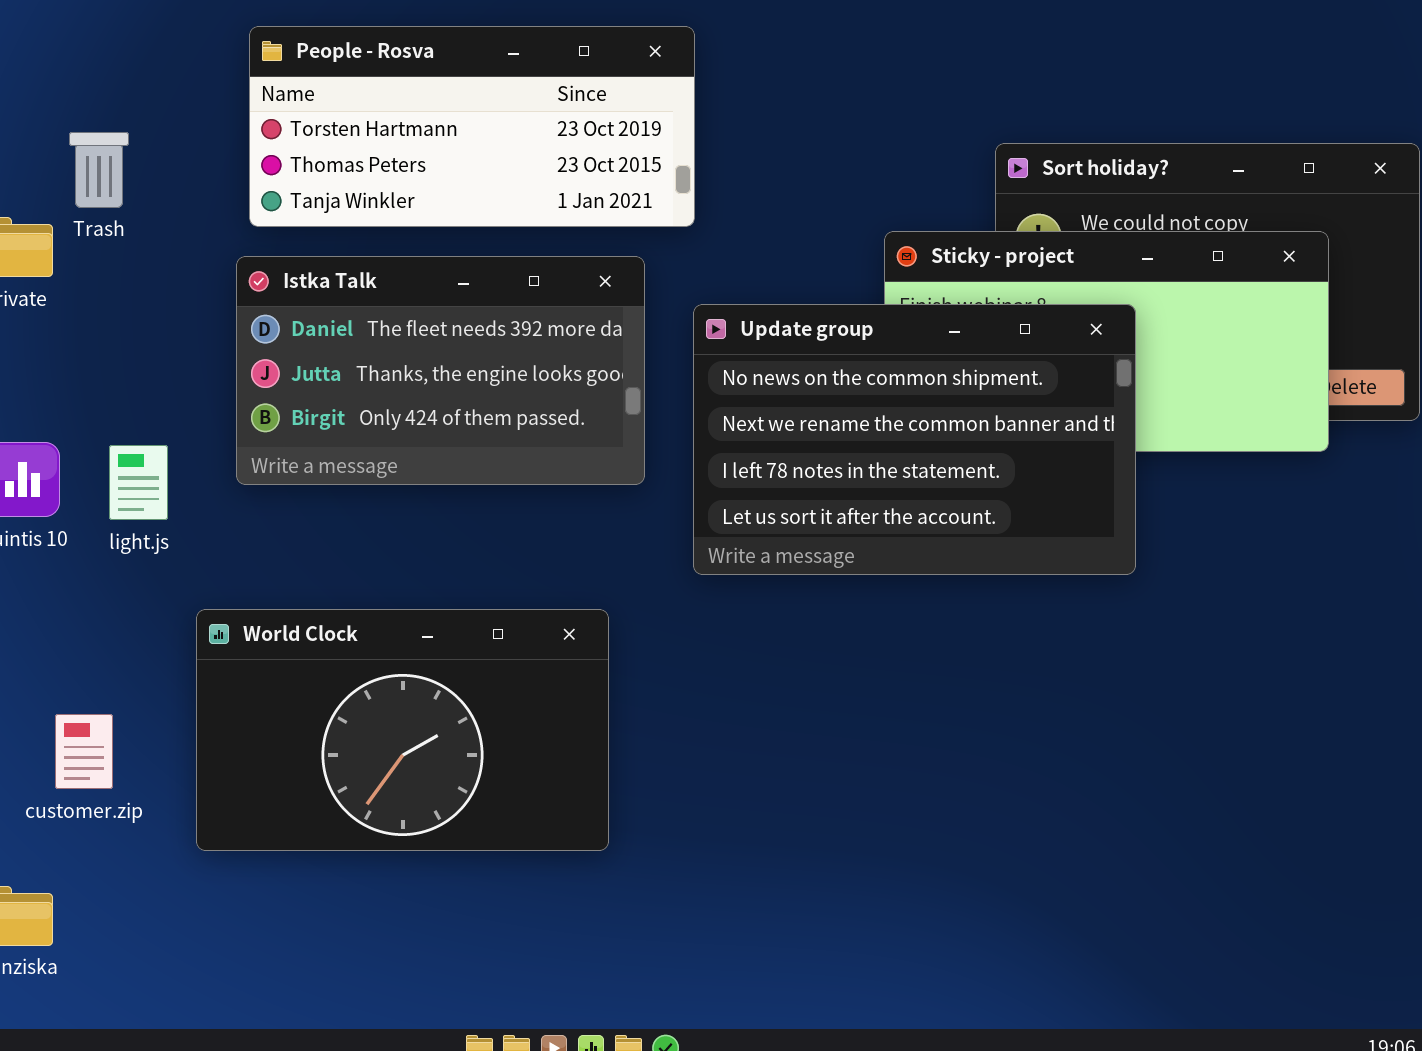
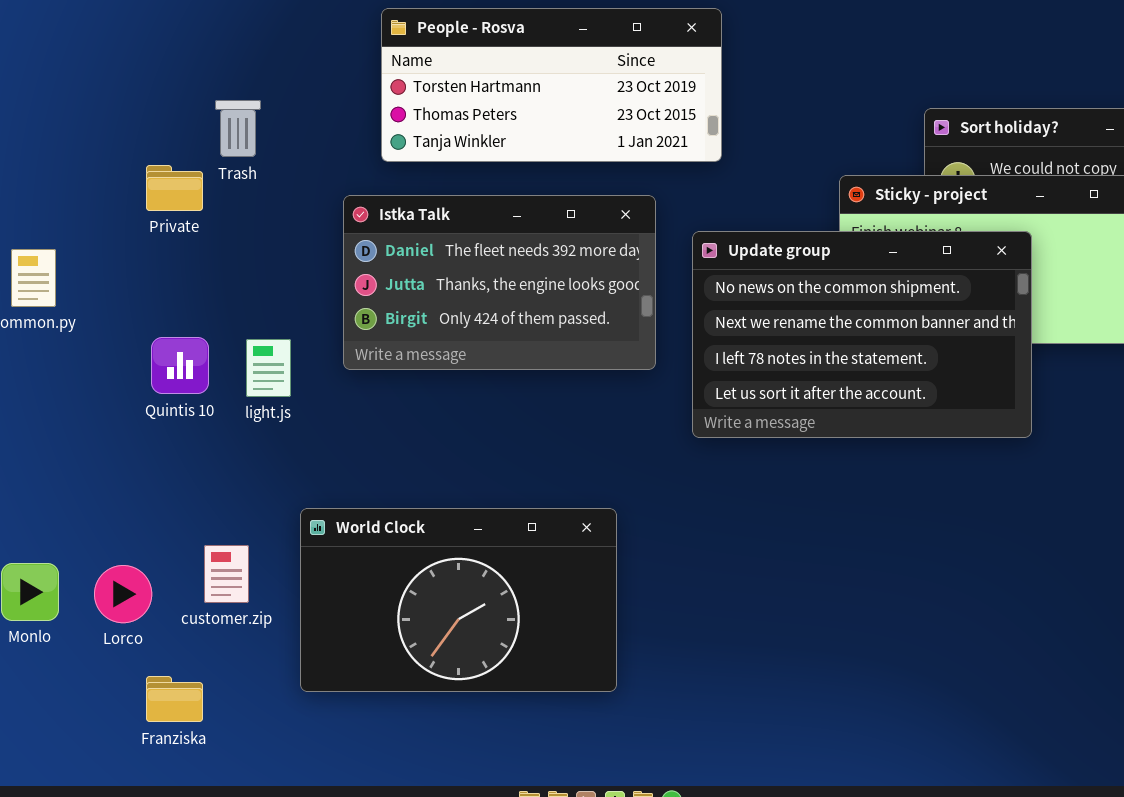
People - Rosva: [249,26,695,227] -> [381,8,722,162], moved
World Clock: [196,609,609,851] -> [300,508,617,692], moved

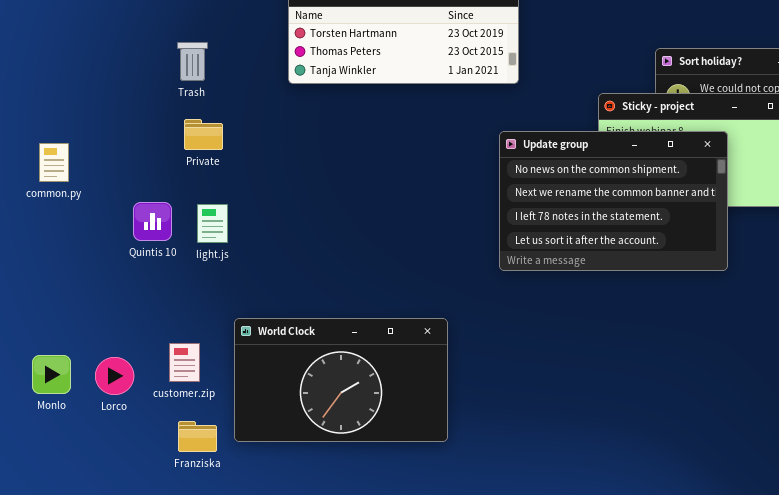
Private: [146,165,203,211] -> [184,119,223,150], moved
Istka Talk: [343,195,656,370] -> none, closed
Franziska: [146,676,203,722] -> [178,421,217,452], moved

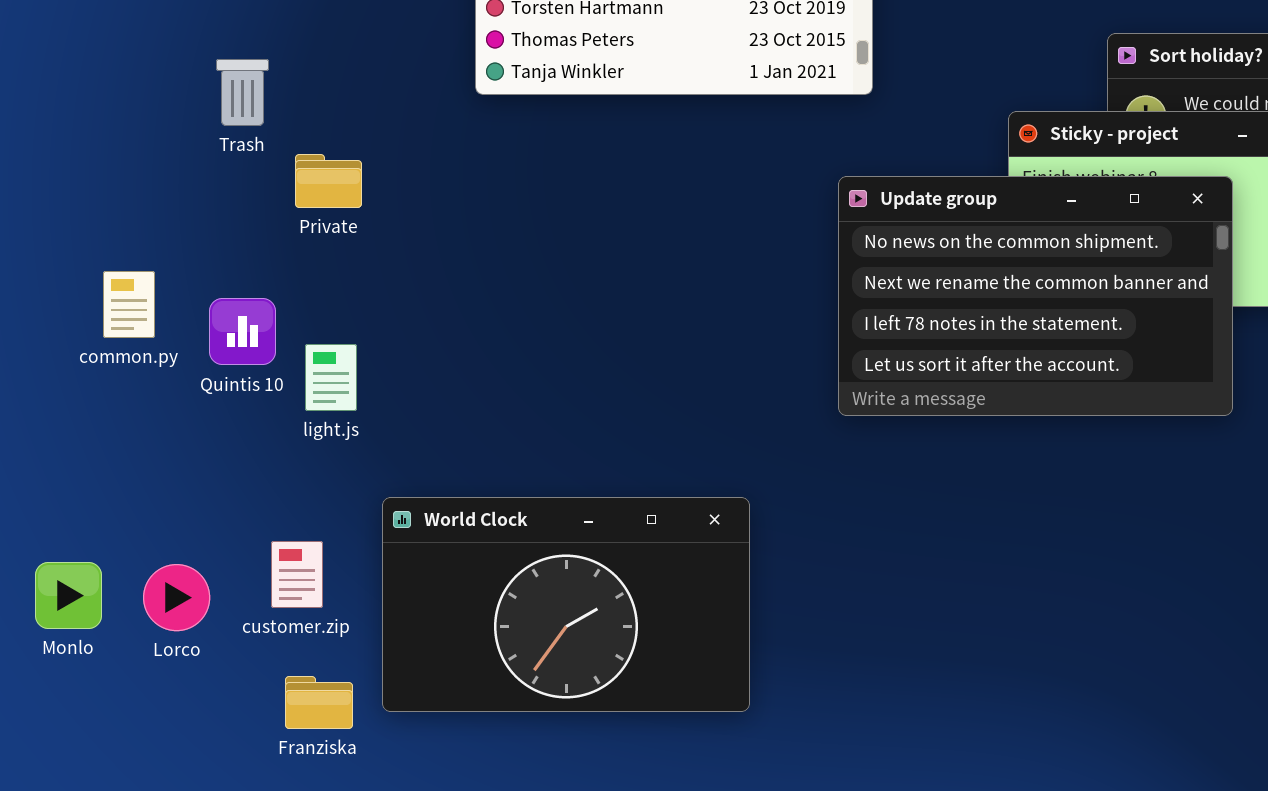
Trash: [177,42,208,81] -> [216,59,269,126], moved
common.py: [39,143,69,182] -> [103,271,155,338], moved
light.js: [197,204,228,243] -> [305,344,357,411], moved

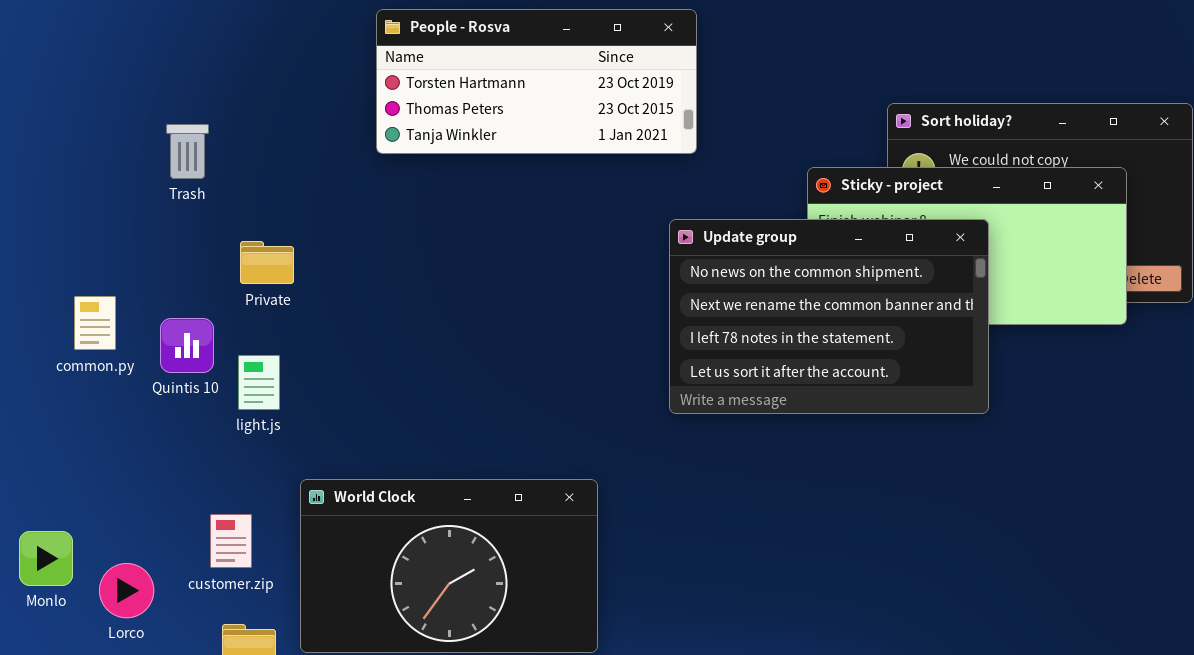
Private: [295,154,362,208] -> [240,241,294,284], moved
Lorco: [143,564,210,631] -> [99,563,154,618], moved

